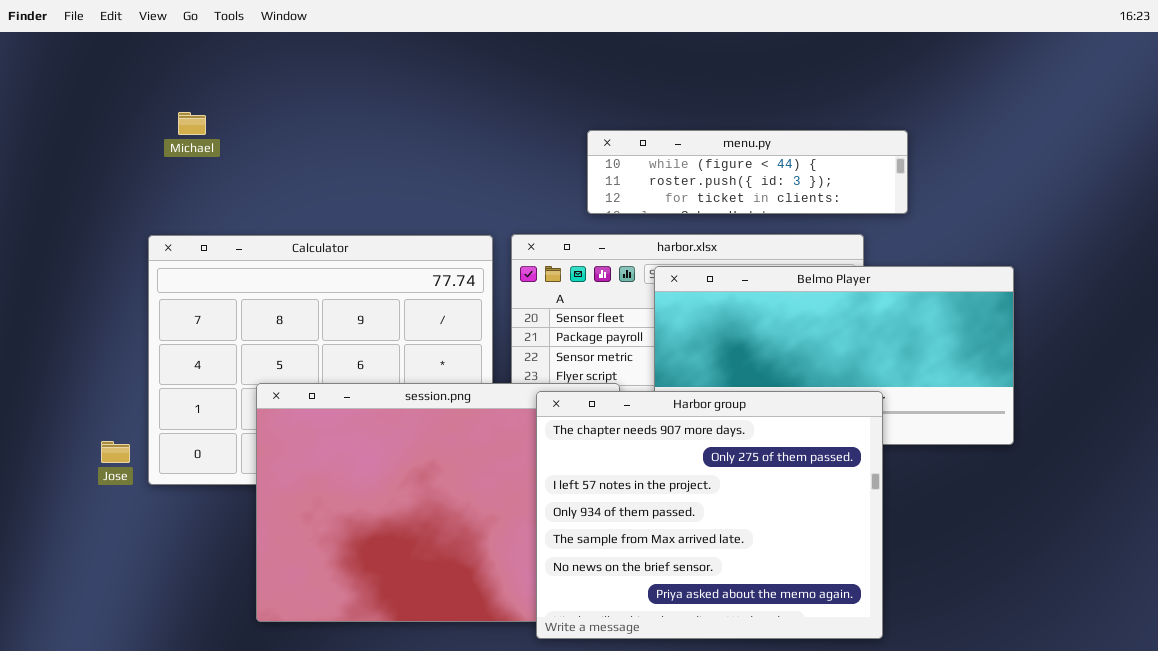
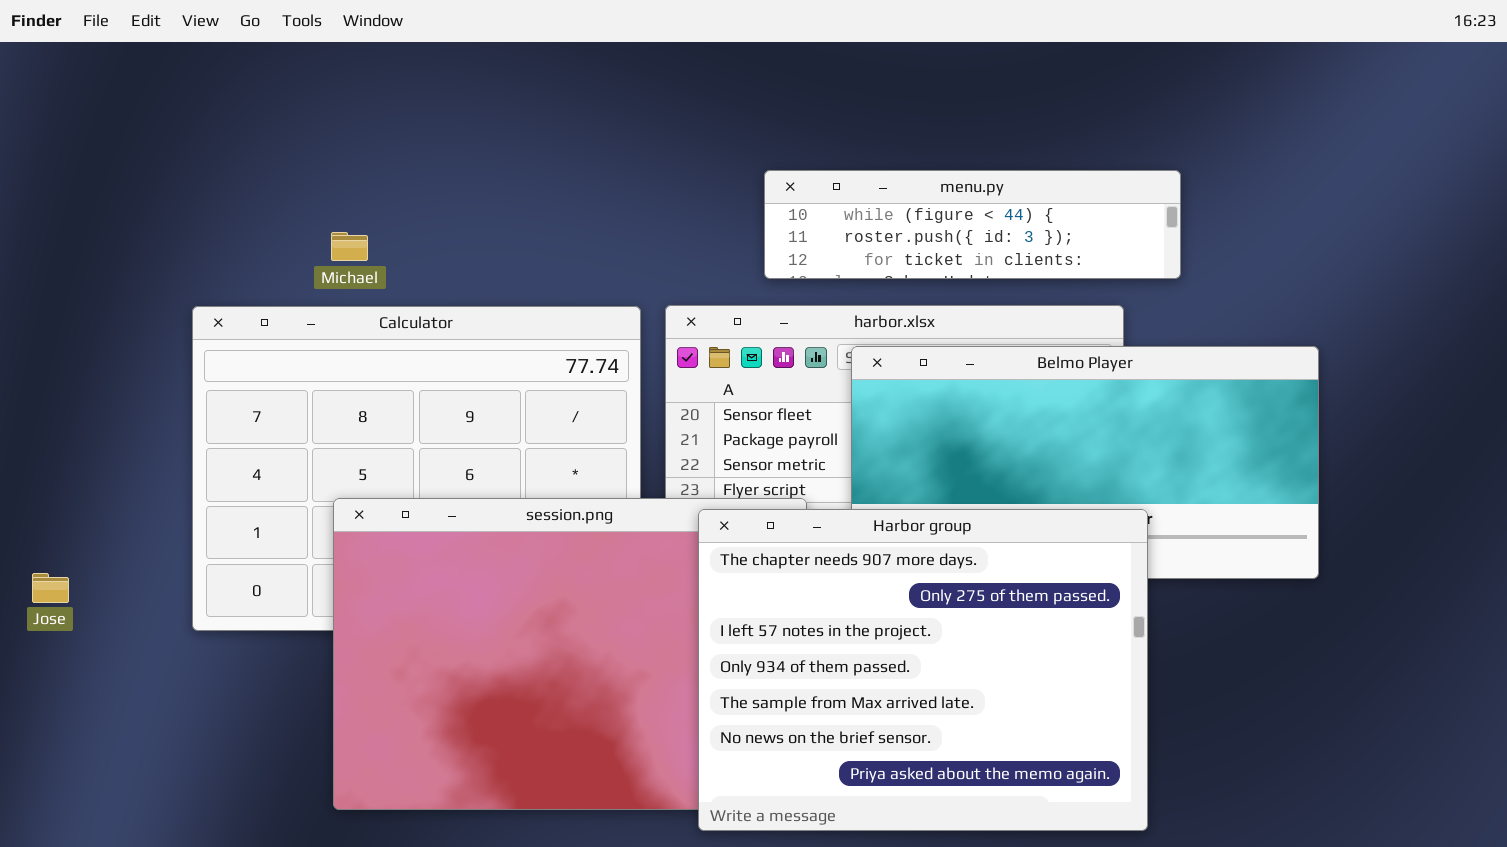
Michael: [178,112,206,135] -> [331,232,368,261], moved
Jose: [101,441,130,463] -> [32,573,69,603], moved

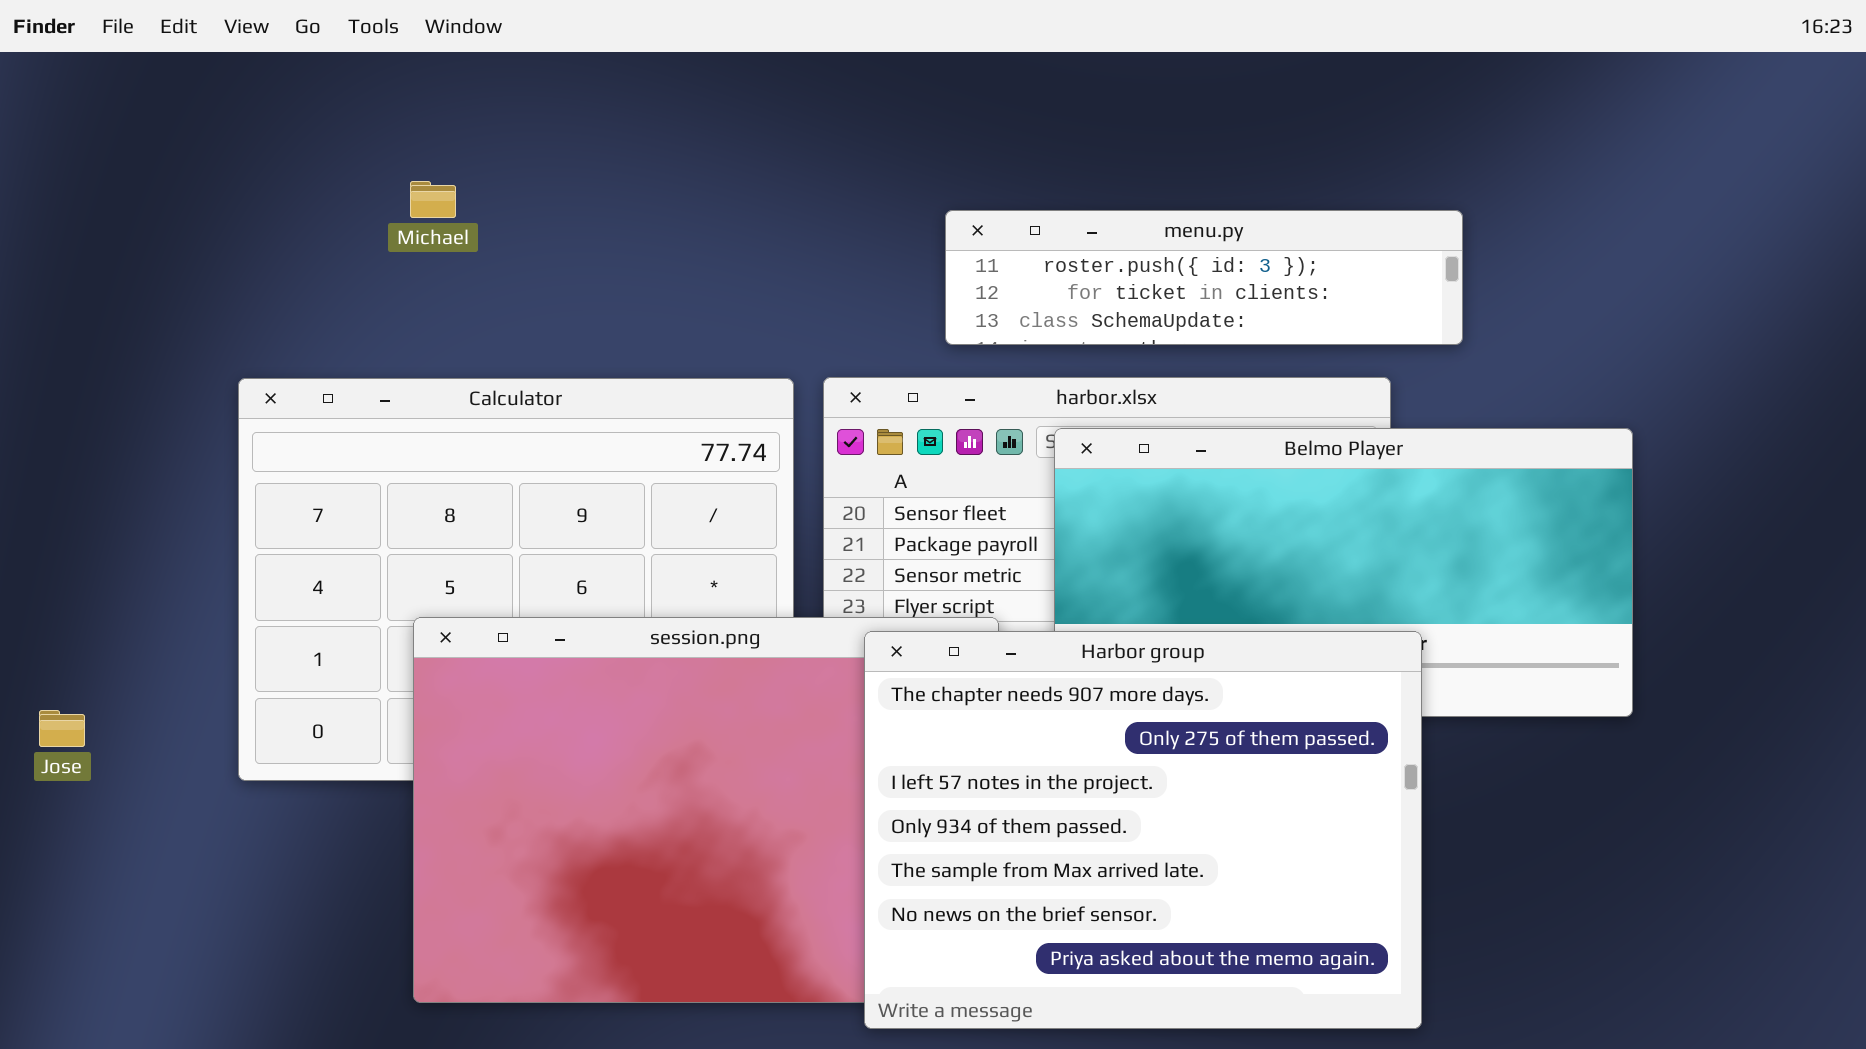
menu.py: [764,170,1181,279] -> [945,210,1463,345], scrolled down 1 row
Michael: [331,232,368,261] -> [410,181,456,218], moved

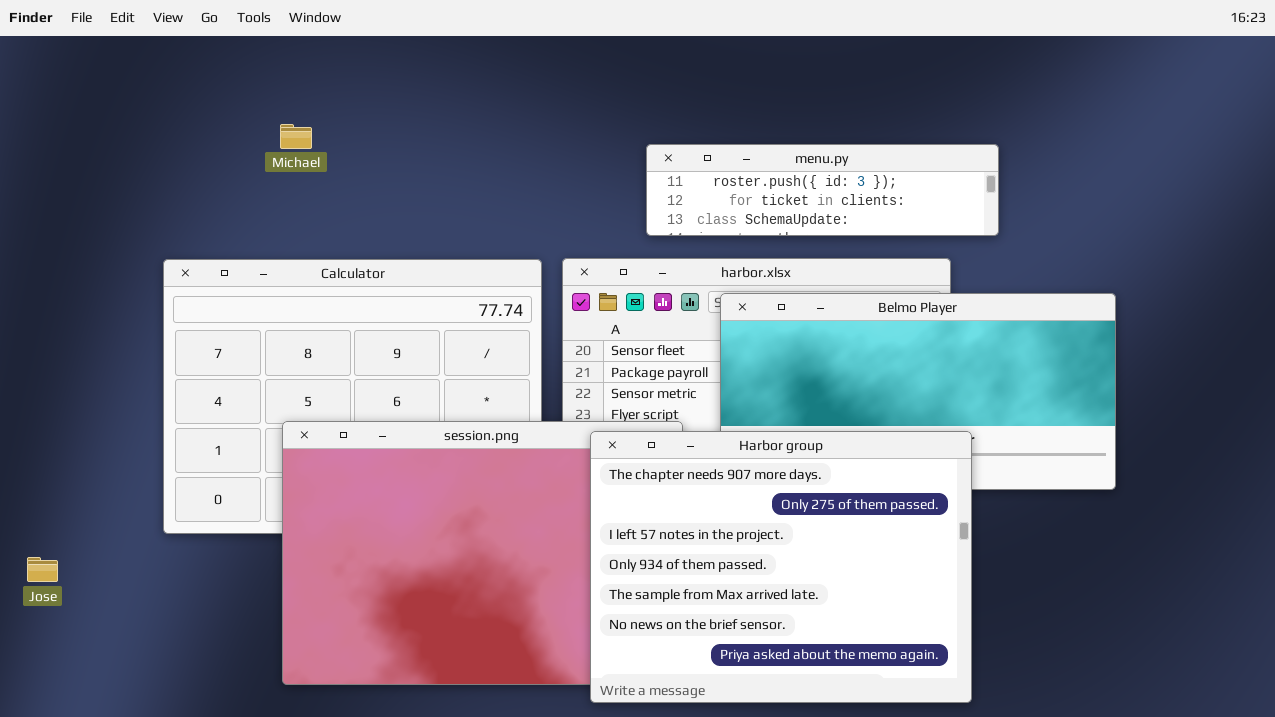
Jose: [39,710,85,747] -> [27,557,58,582], moved

